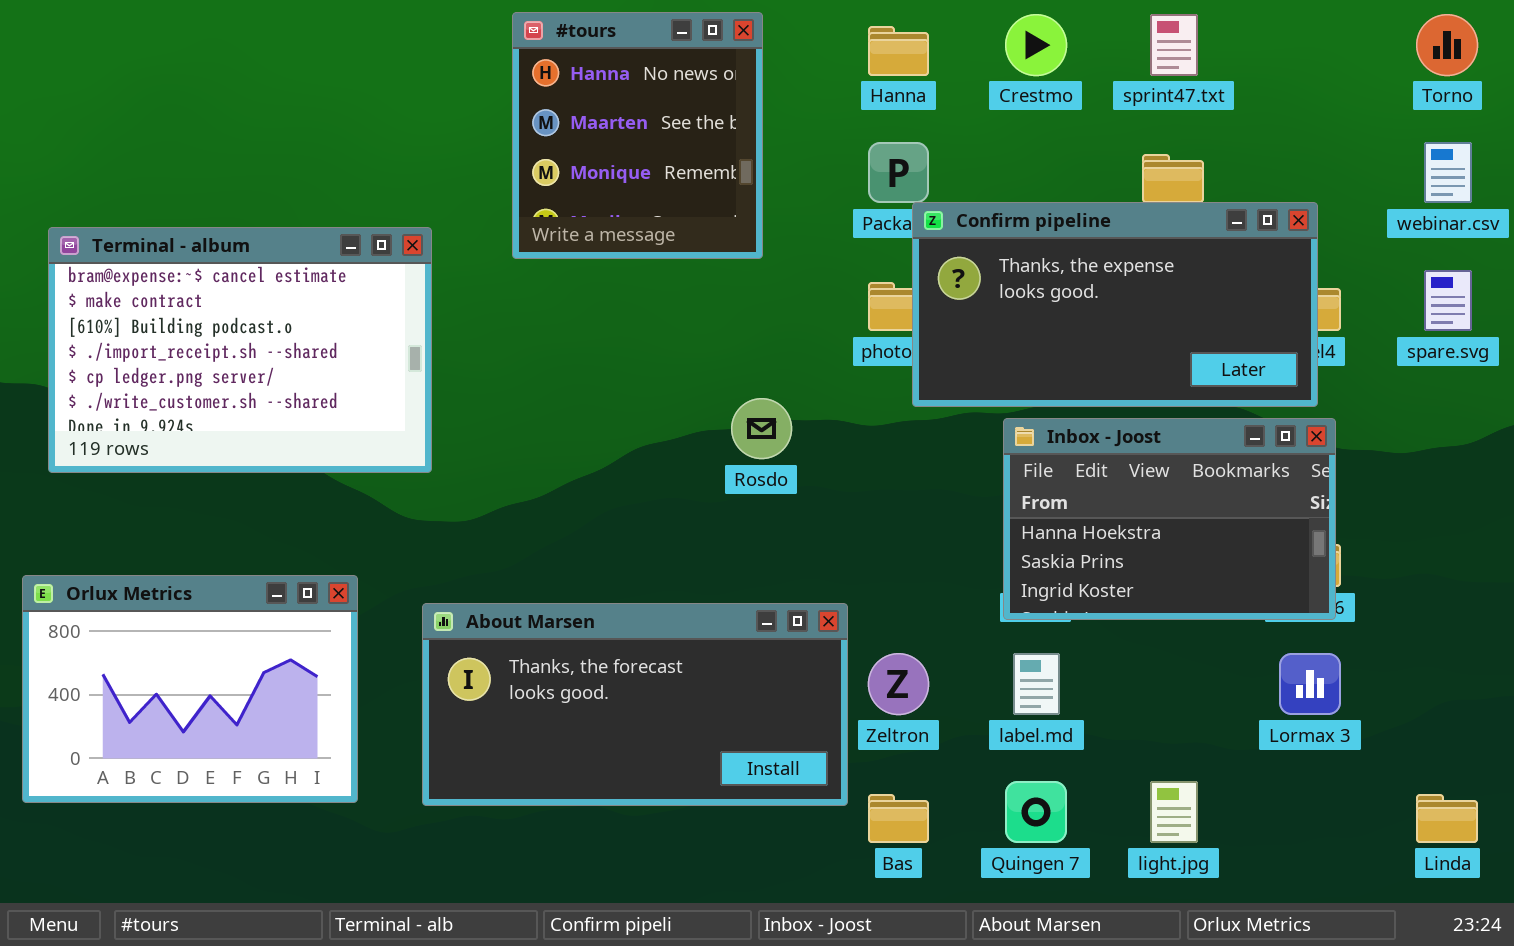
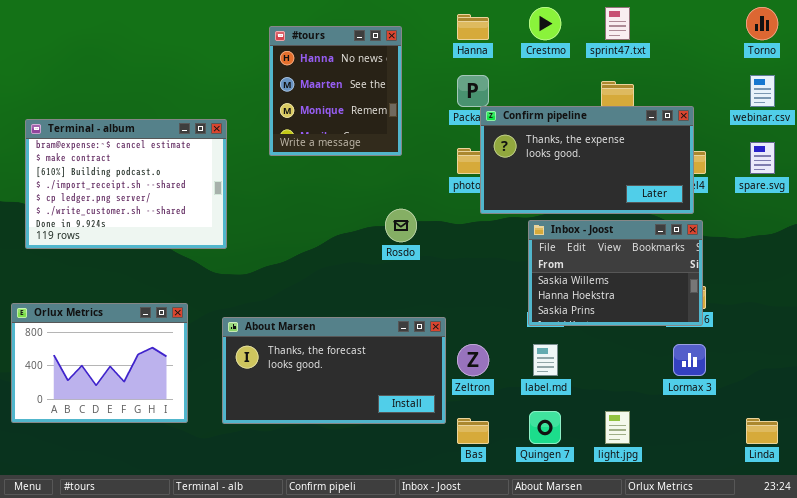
#tours: [512,12,763,259] -> [269,26,402,156], moved
Inbox - Joost: [1003,418,1336,620] -> [528,220,703,326], scrolled up 1 row

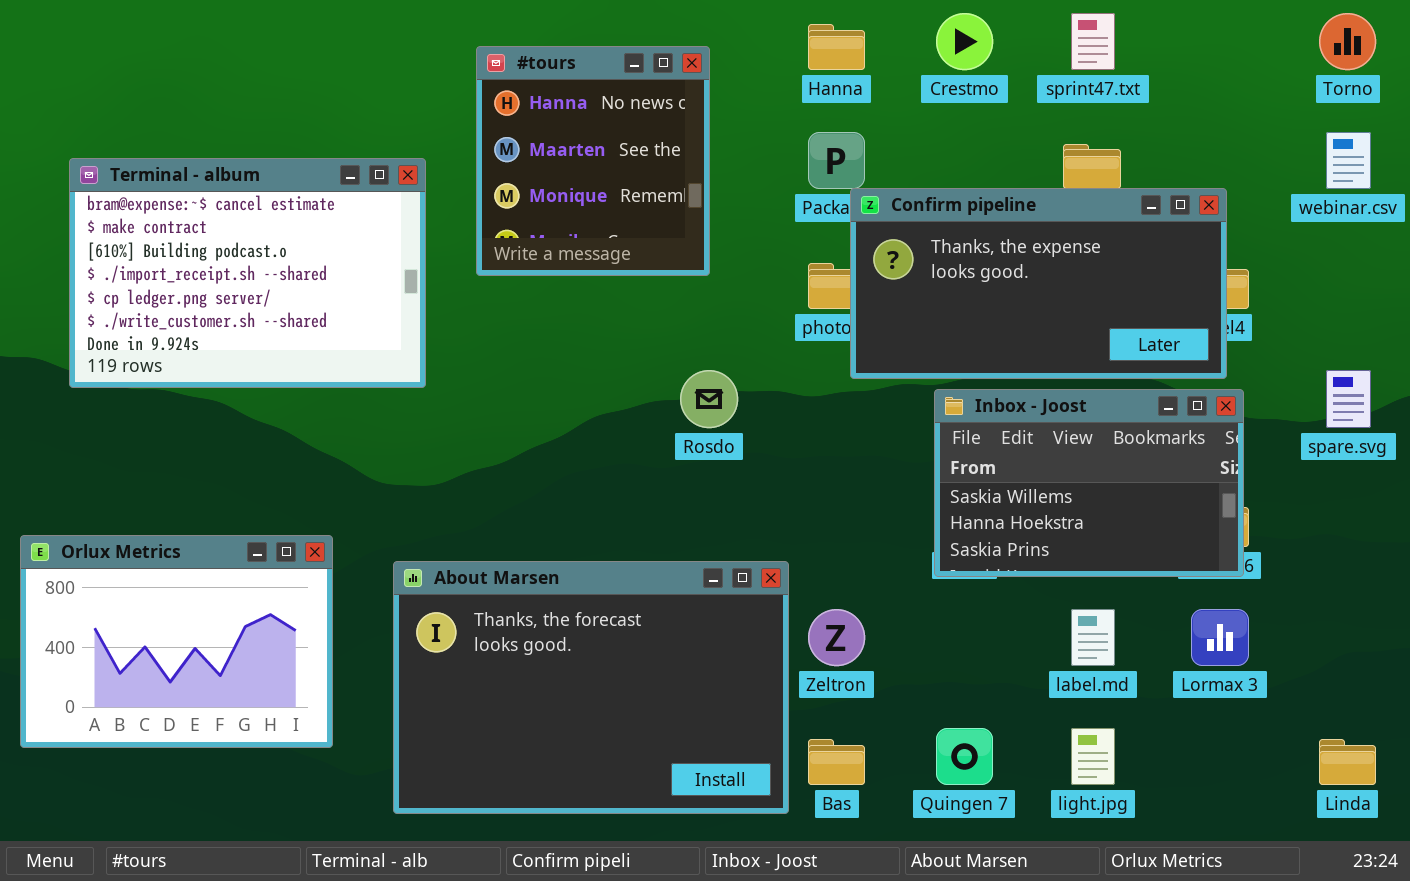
Terminal - album: [25,119,227,249] -> [69,158,426,388], moved
spare.svg: [750,142,775,174] -> [1326,370,1371,428], moved
About Marsen: [222,317,446,424] -> [393,561,789,814], resized
label.md: [533,344,558,376] -> [1071,609,1115,666], moved

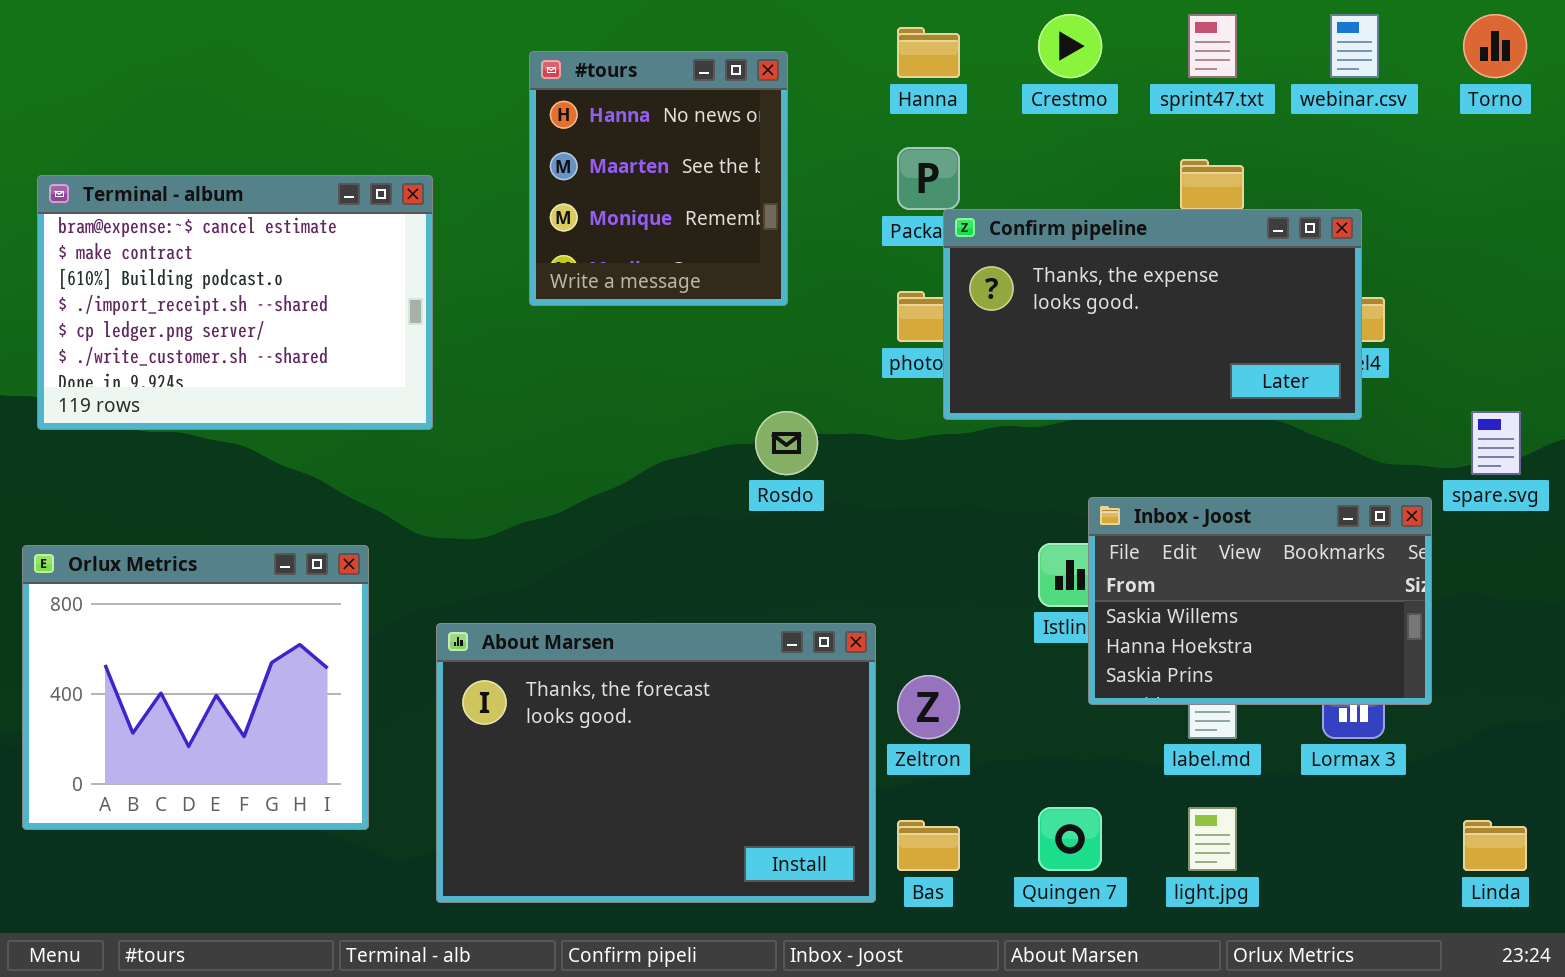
webinar.csv: [1326,132,1371,189] -> [1330,14,1379,78], moved
Terminal - album: [69,158,426,388] -> [37,175,433,430], moved
Inbox - Joost: [934,389,1244,577] -> [1088,497,1432,705], moved
Orlux Metrics: [20,535,333,748] -> [22,545,369,830], resized

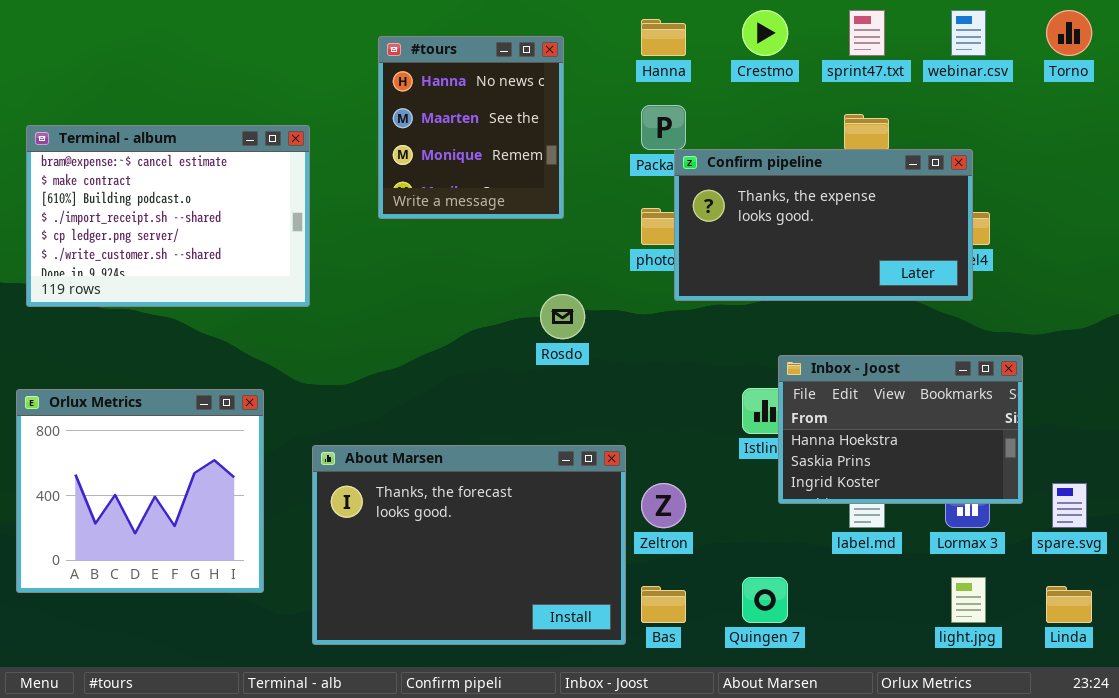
spare.svg: [1471,411,1521,475] -> [1052,483,1087,528], moved
Inbox - Joost: [1088,497,1432,705] -> [778,355,1023,504], scrolled down 1 row
light.jpg: [1188,807,1237,871] -> [951,577,986,623], moved

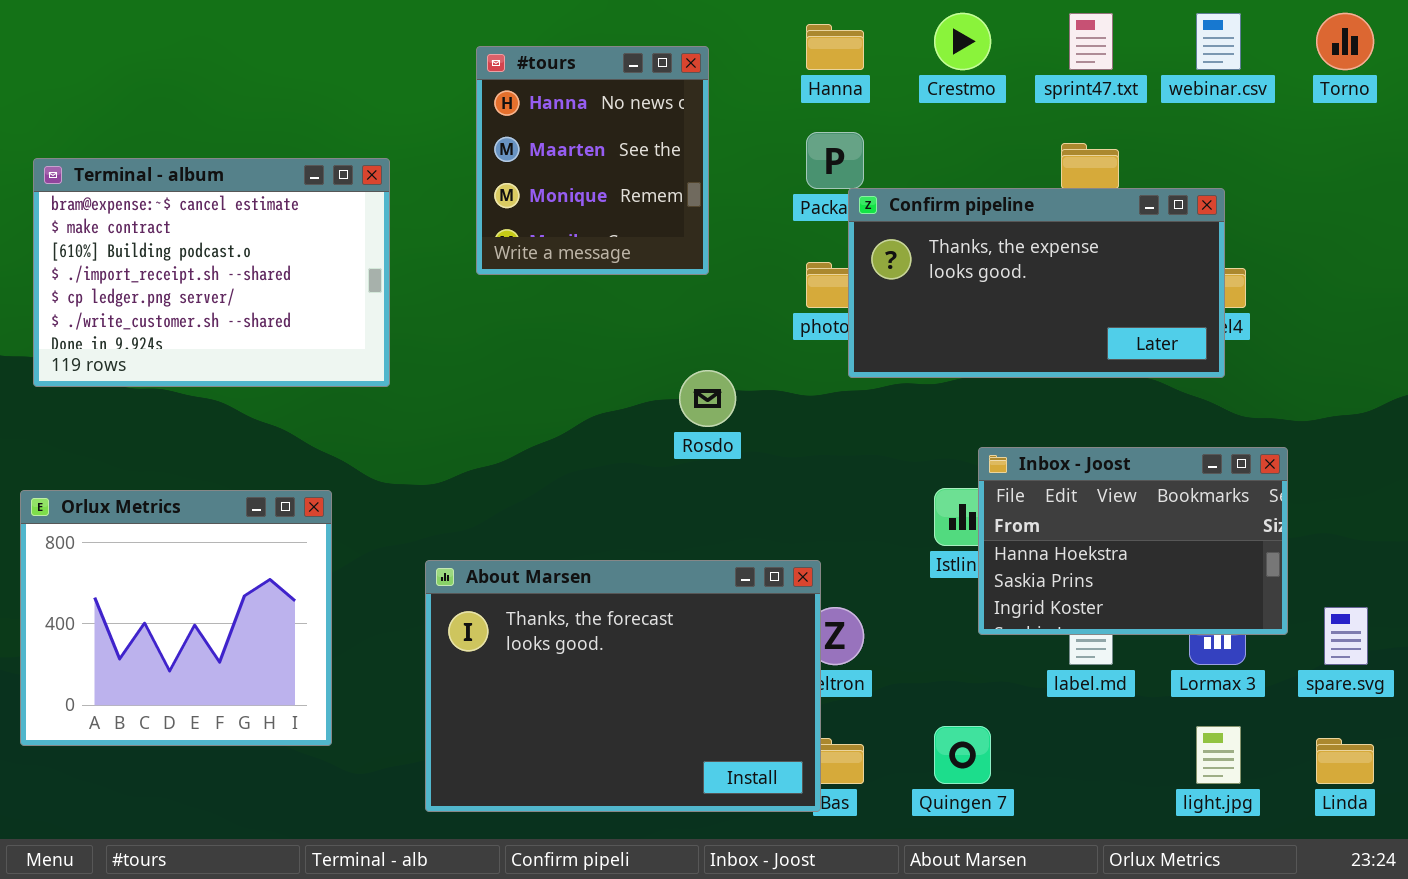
About Marsen: [312,445,626,645] -> [425,560,821,812], moved

